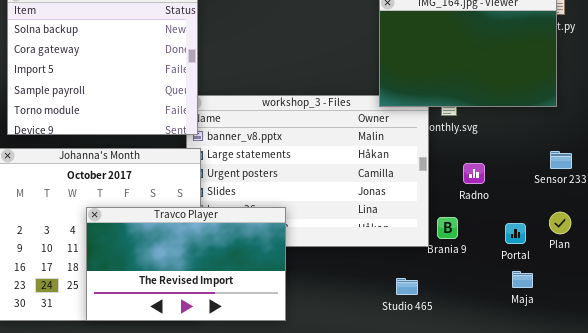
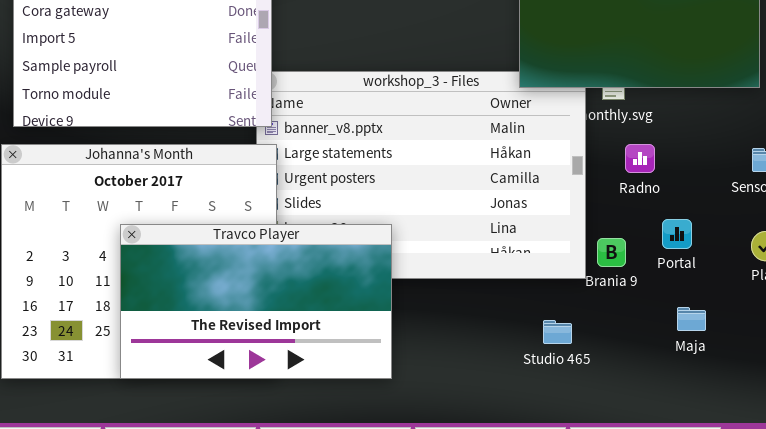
Radno: [463,163,485,184] -> [625,144,655,173], moved
Portal: [505,223,526,244] -> [662,219,692,249], moved
Maja: [512,271,533,288] -> [677,307,706,331], moved

